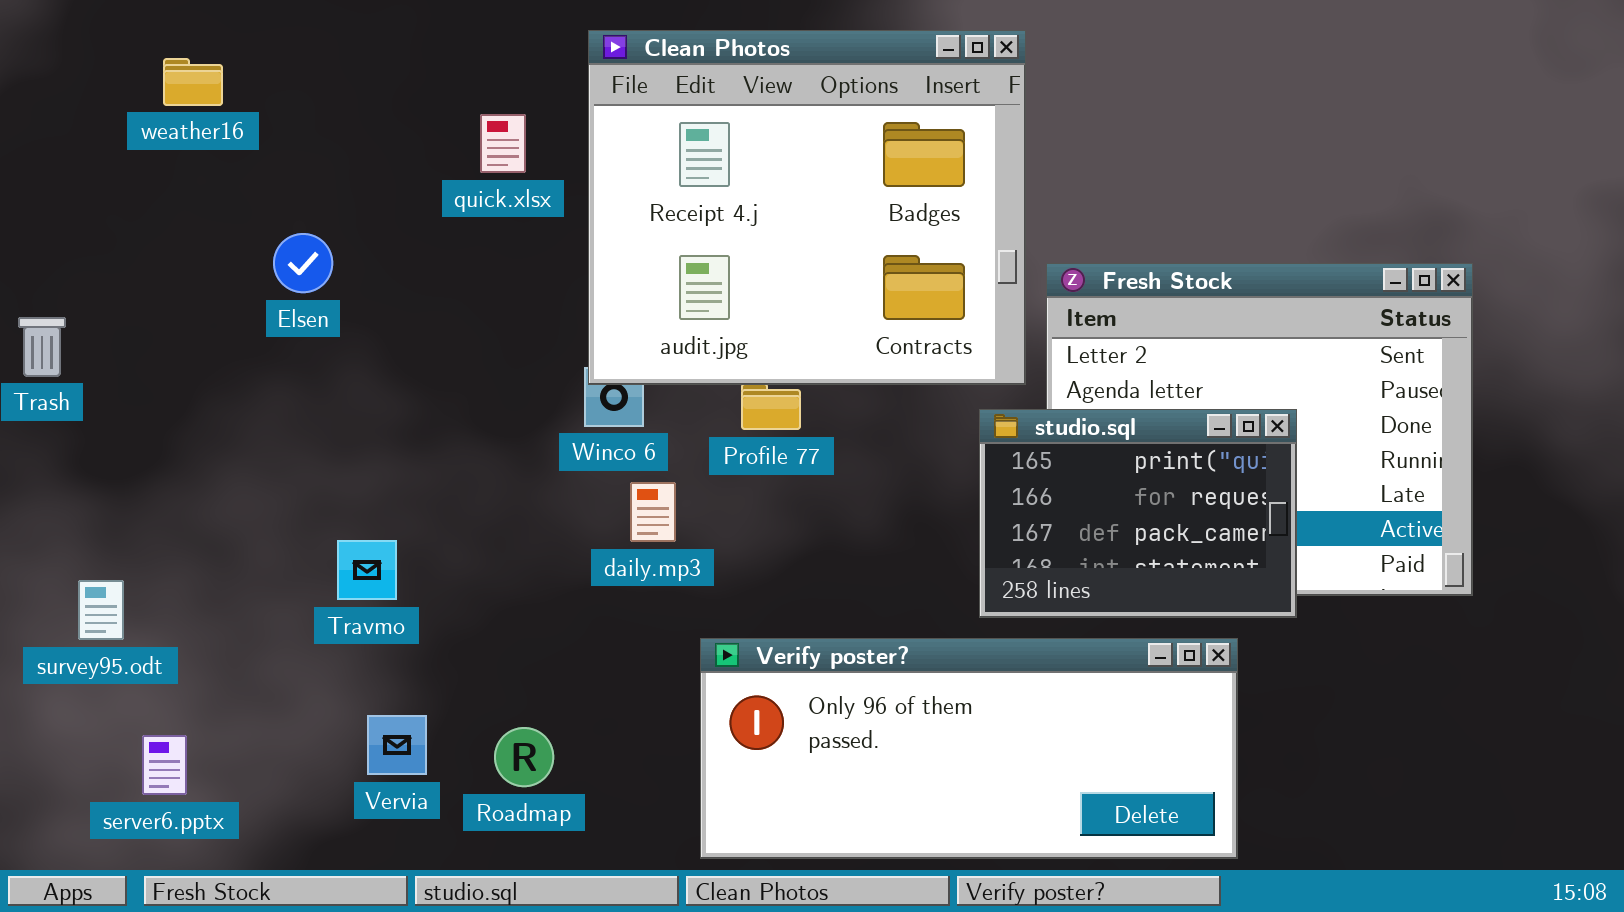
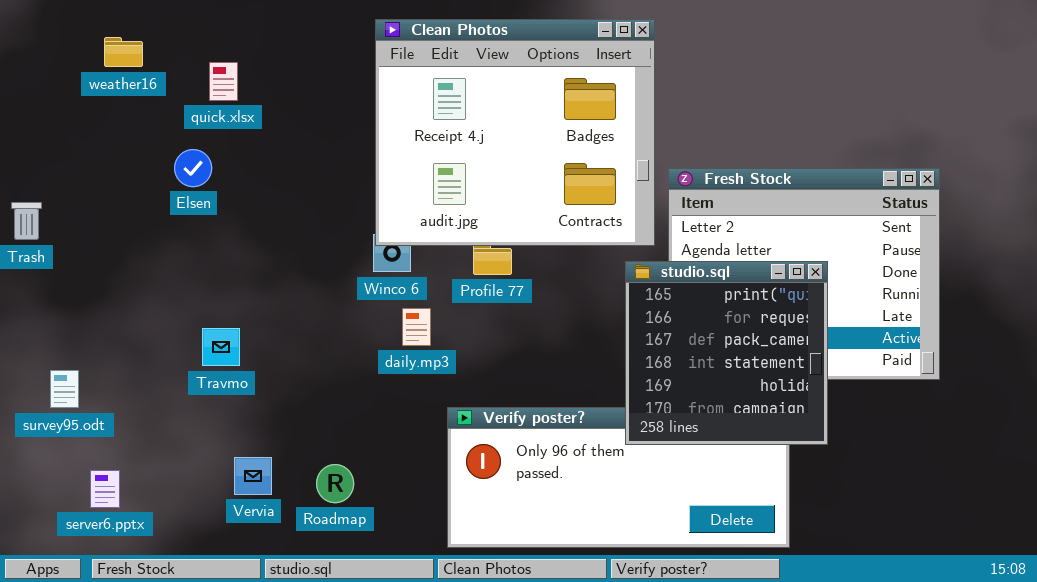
quick.xlsx: [480,114,526,173] -> [209,62,238,101], moved
studio.sql: [979,409,1297,618] -> [625,261,828,445], resized
Travmo: [337,540,397,600] -> [202,328,240,366], moved

